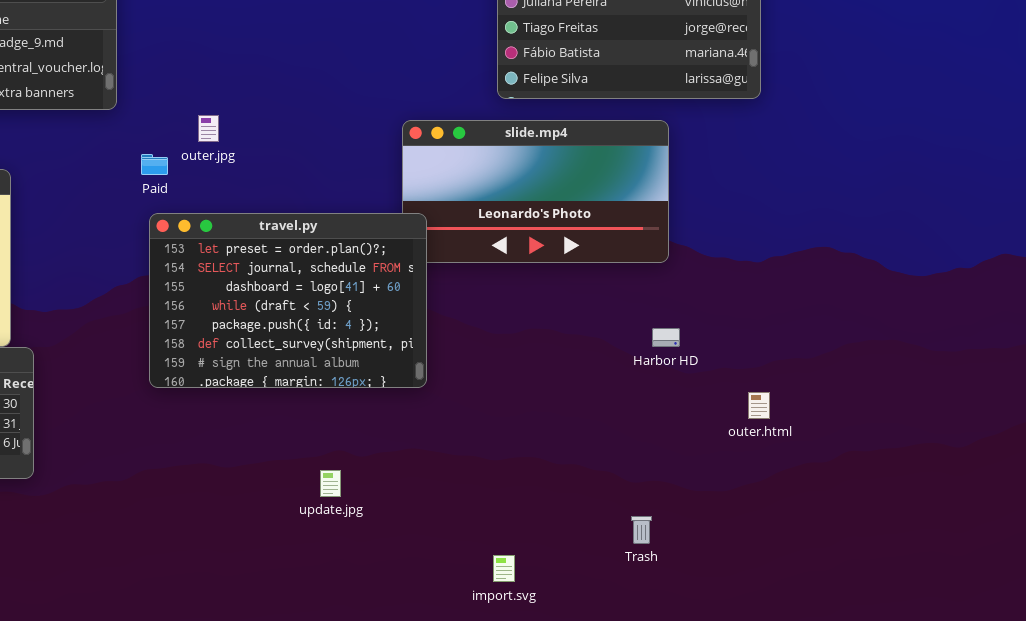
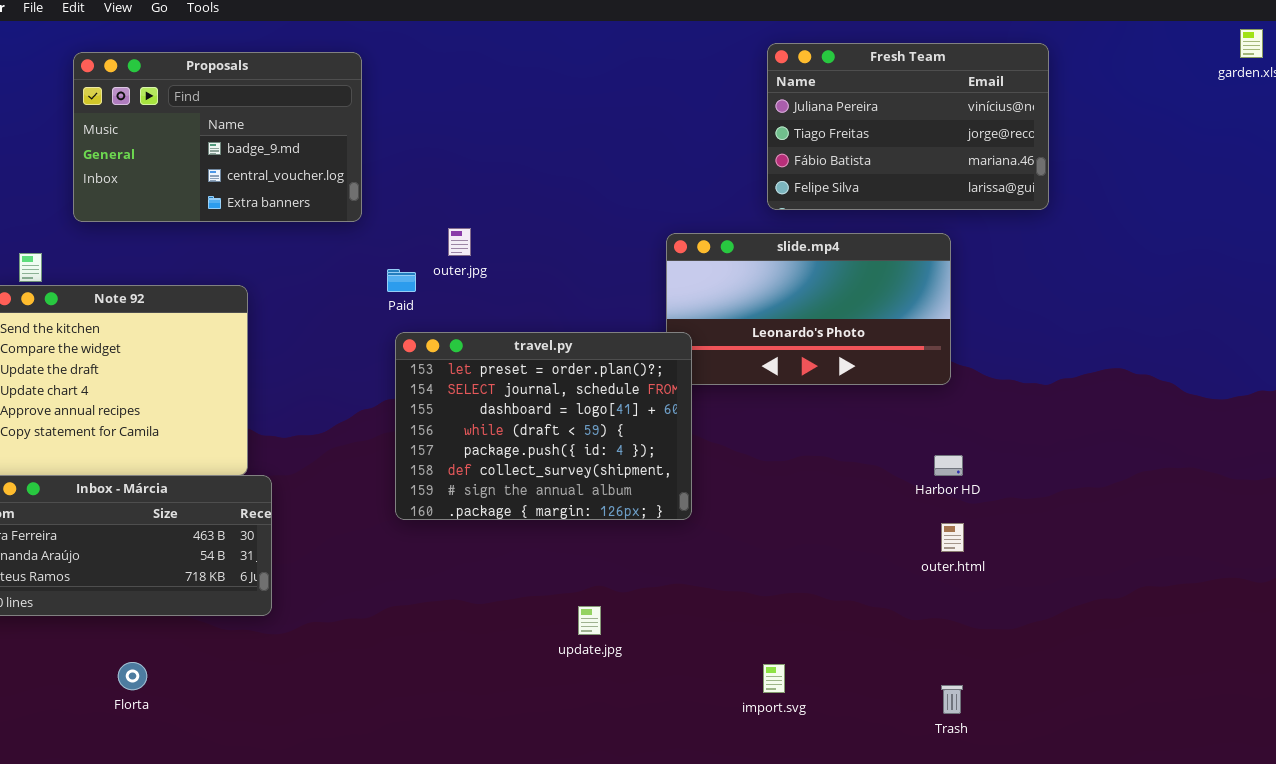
outer.html: [748,392,770,419] -> [941,523,964,552], moved
Trash: [631,516,652,544] -> [941,685,963,714], moved
import.svg: [493,555,515,582] -> [763,664,785,693], moved

